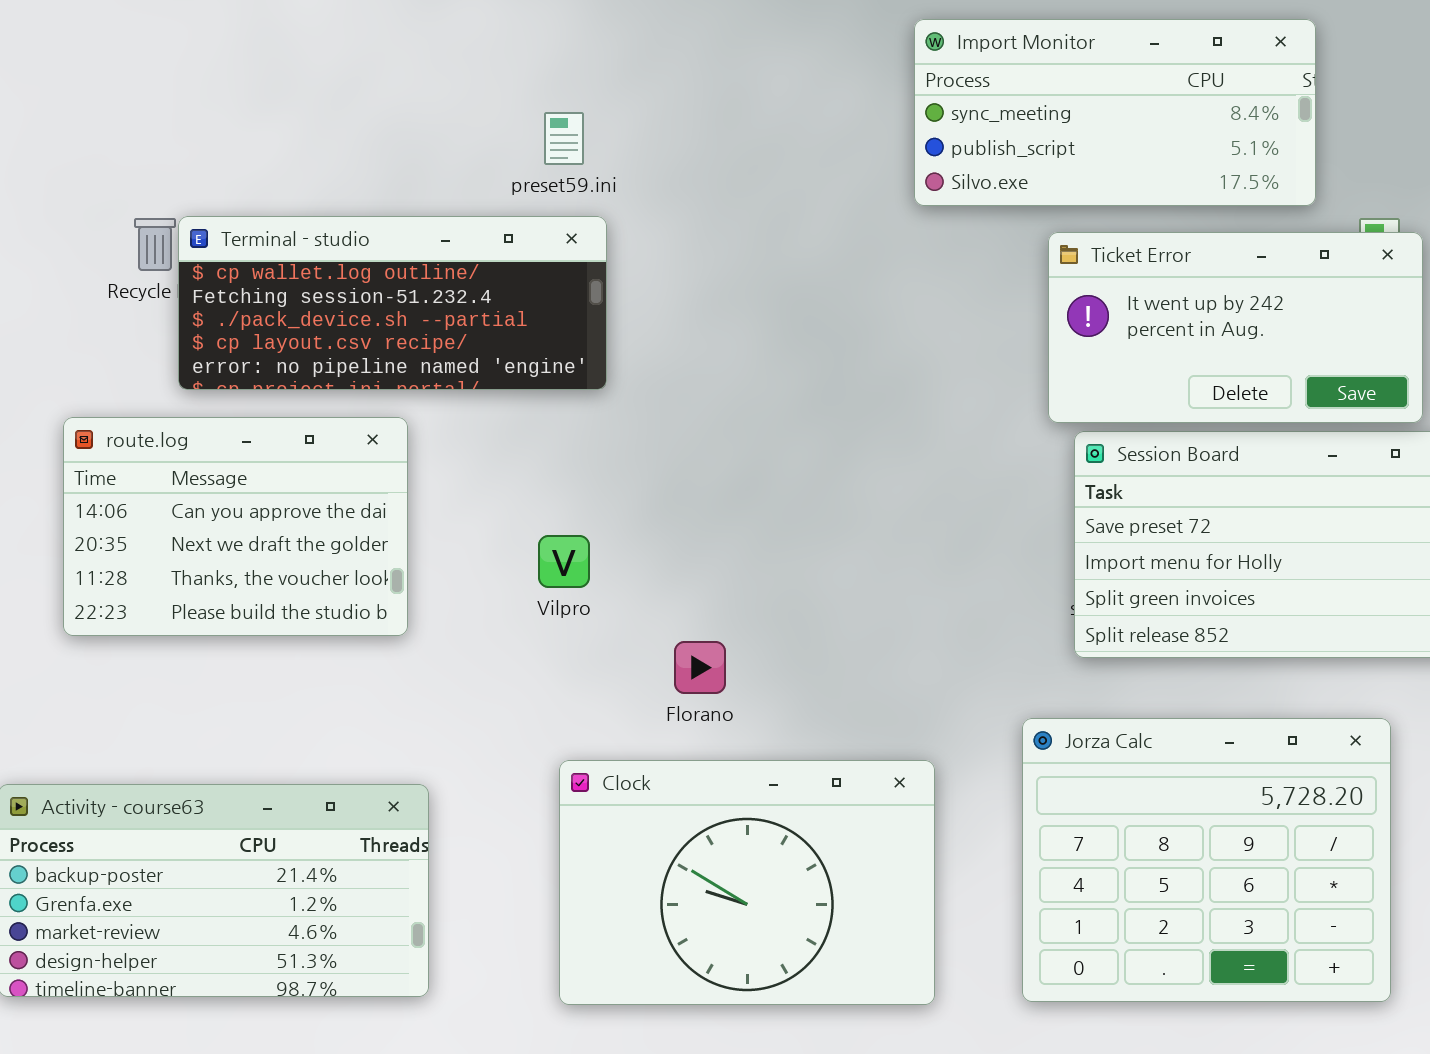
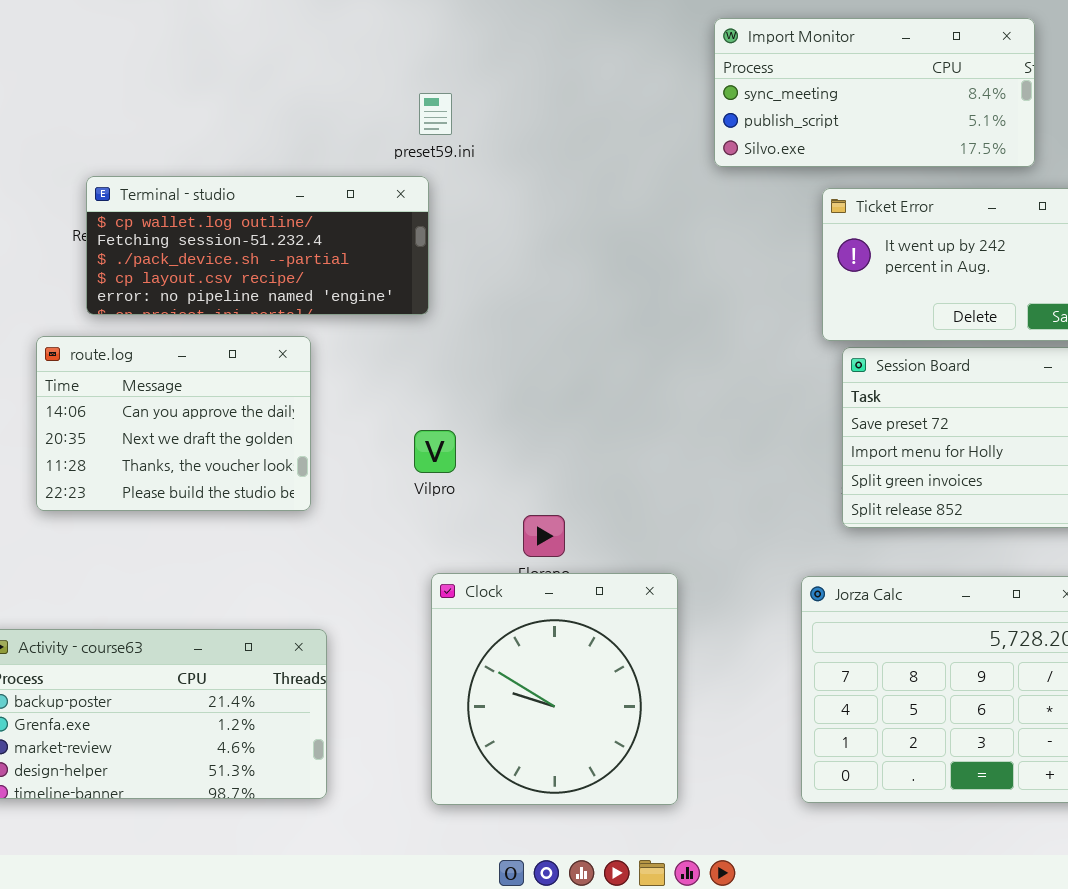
Terminal - studio: [178,216,607,390] -> [86,176,429,315], moved
Clock: [559,760,935,1005] -> [431,573,678,805], resized

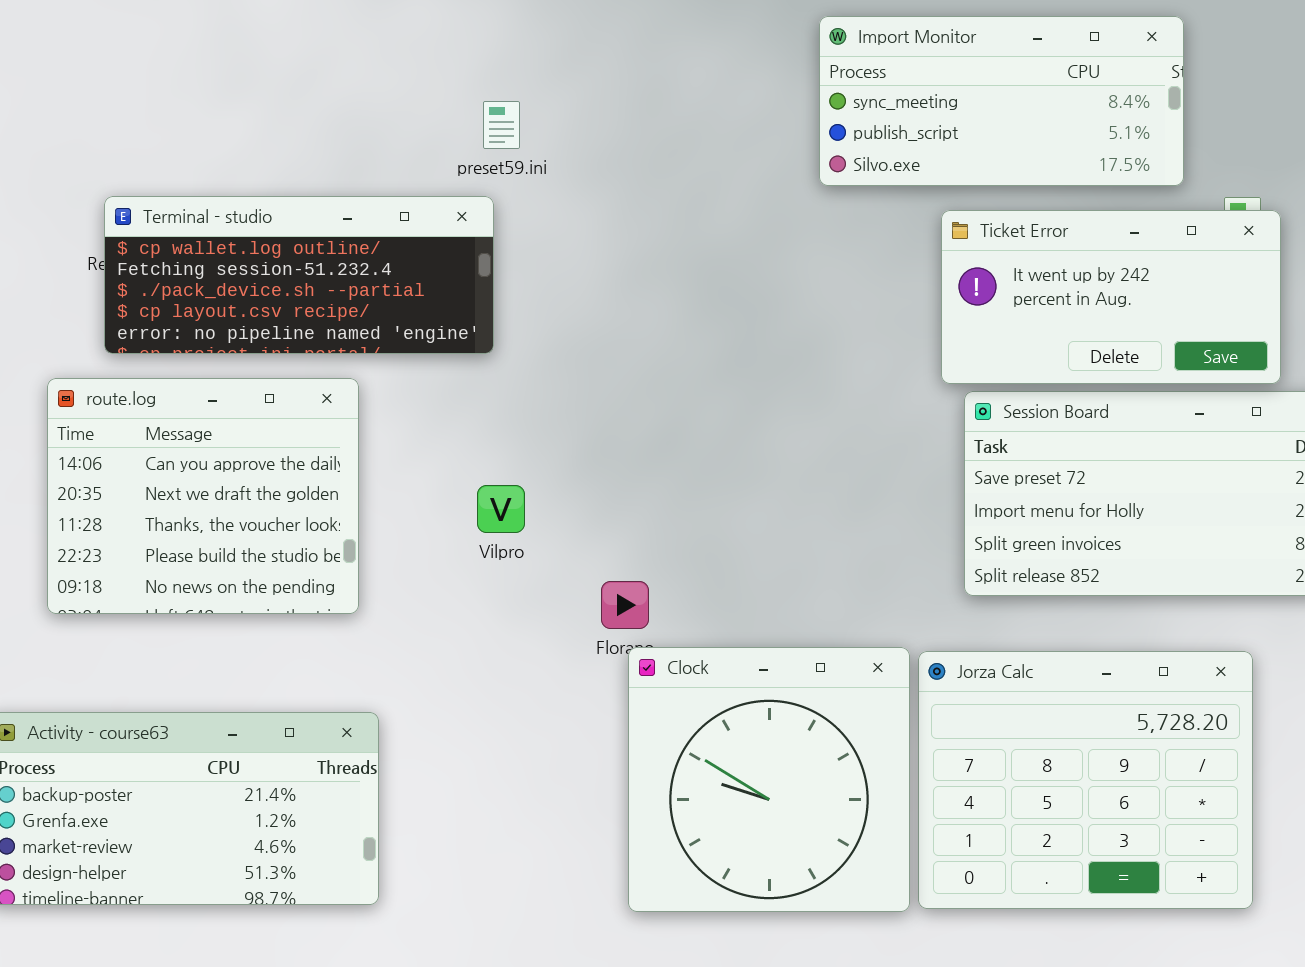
route.log: [36,336,311,511] -> [47,378,359,614], resized
Clock: [431,573,678,805] -> [628,647,910,912], moved

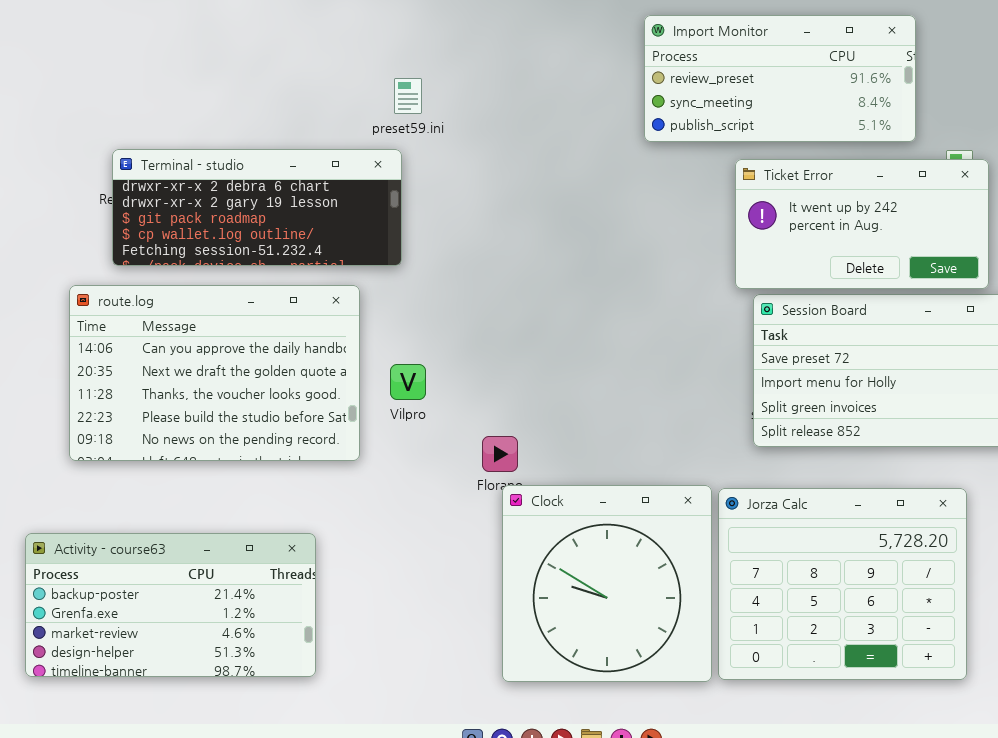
Import Monitor: [819,16,1184,186] -> [644,15,916,142], scrolled up 1 row
Terminal - studio: [104,196,494,354] -> [112,149,402,266], scrolled up 3 rows
route.log: [47,378,359,614] -> [69,285,360,461], resized

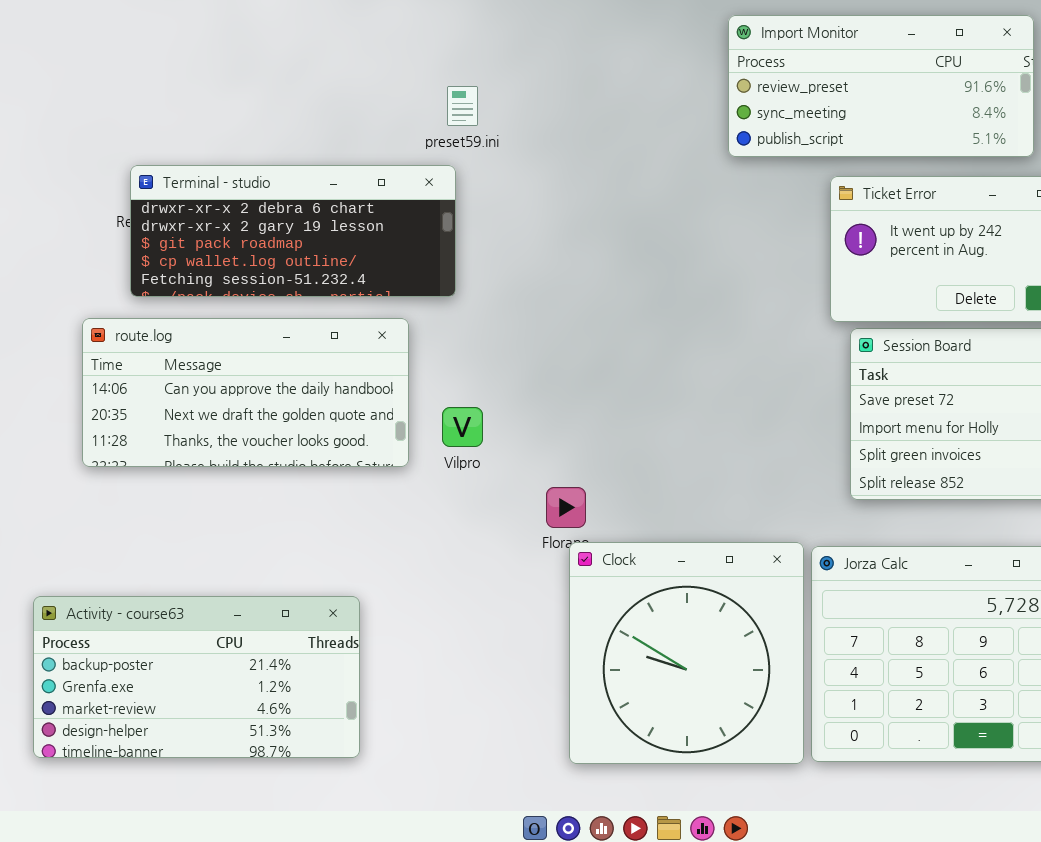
route.log: [69,285,360,461] -> [82,318,409,467], resized

